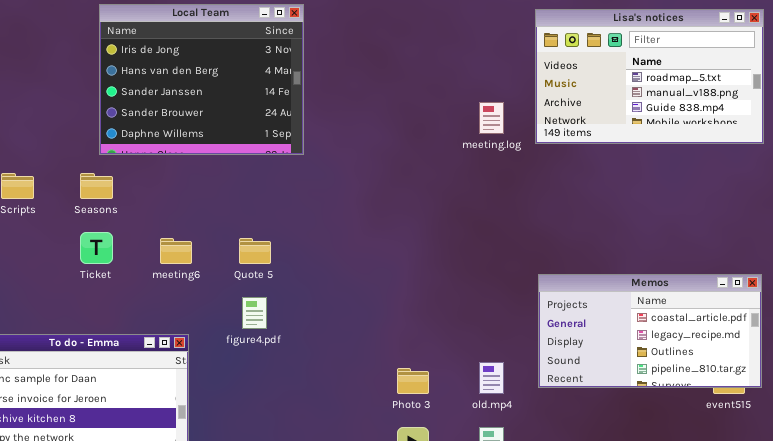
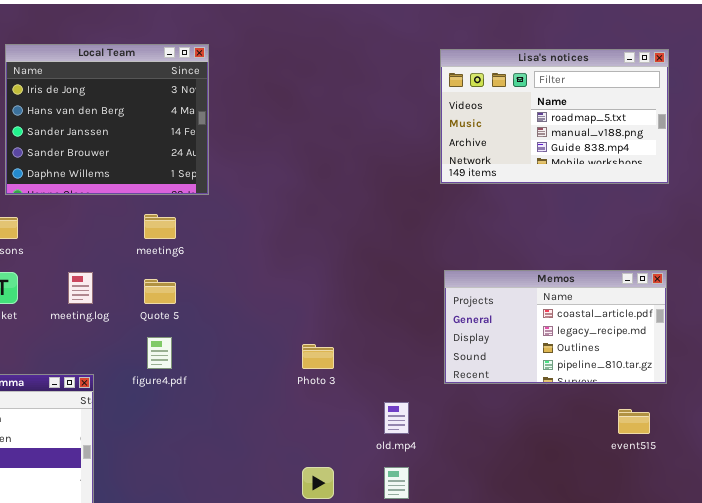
meeting.log: [479,102,504,134] -> [68,272,93,304], moved
meeting6: [160,238,192,264] -> [144,214,176,239], moved
Memos: [538,274,762,388] -> [444,270,667,384], moved
Photo 3: [397,368,429,394] -> [302,344,334,369], moved

